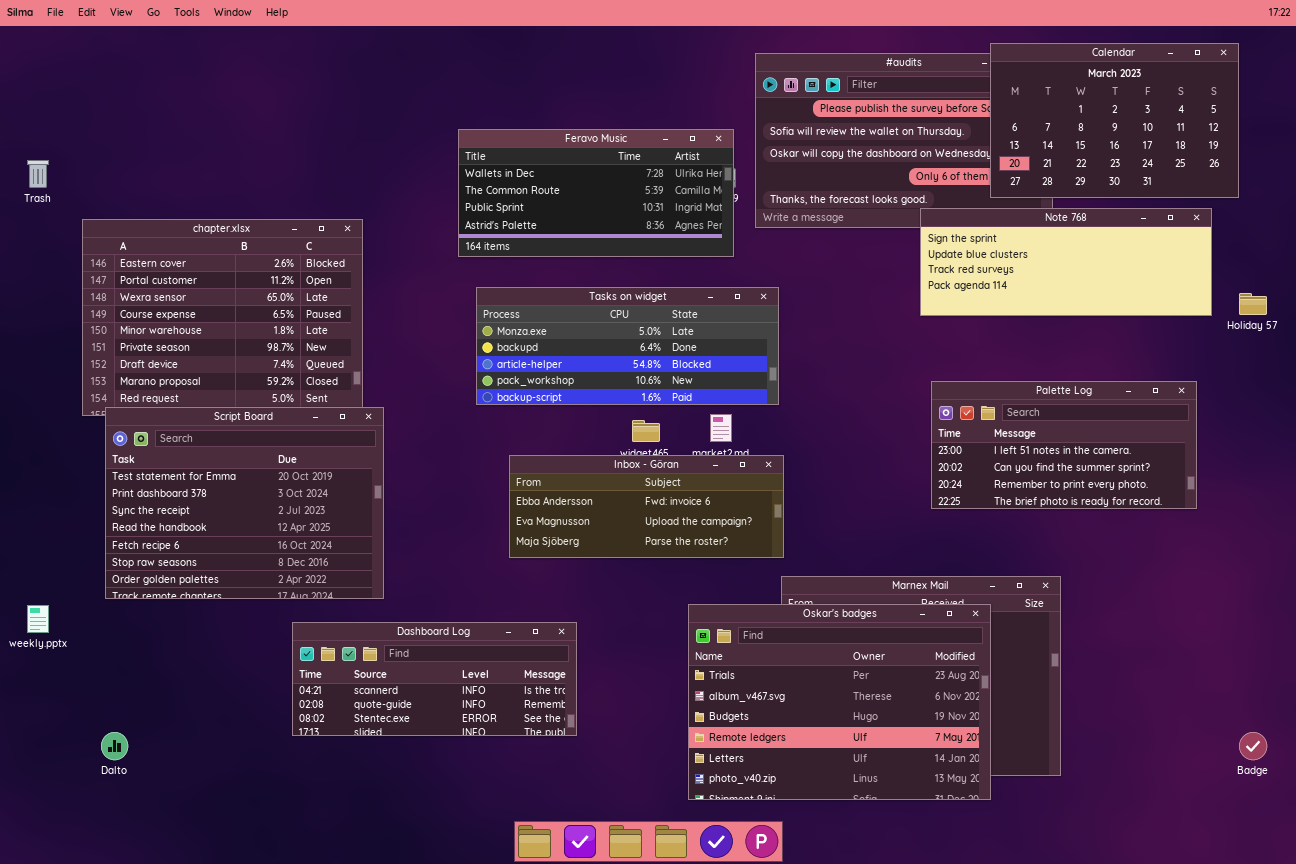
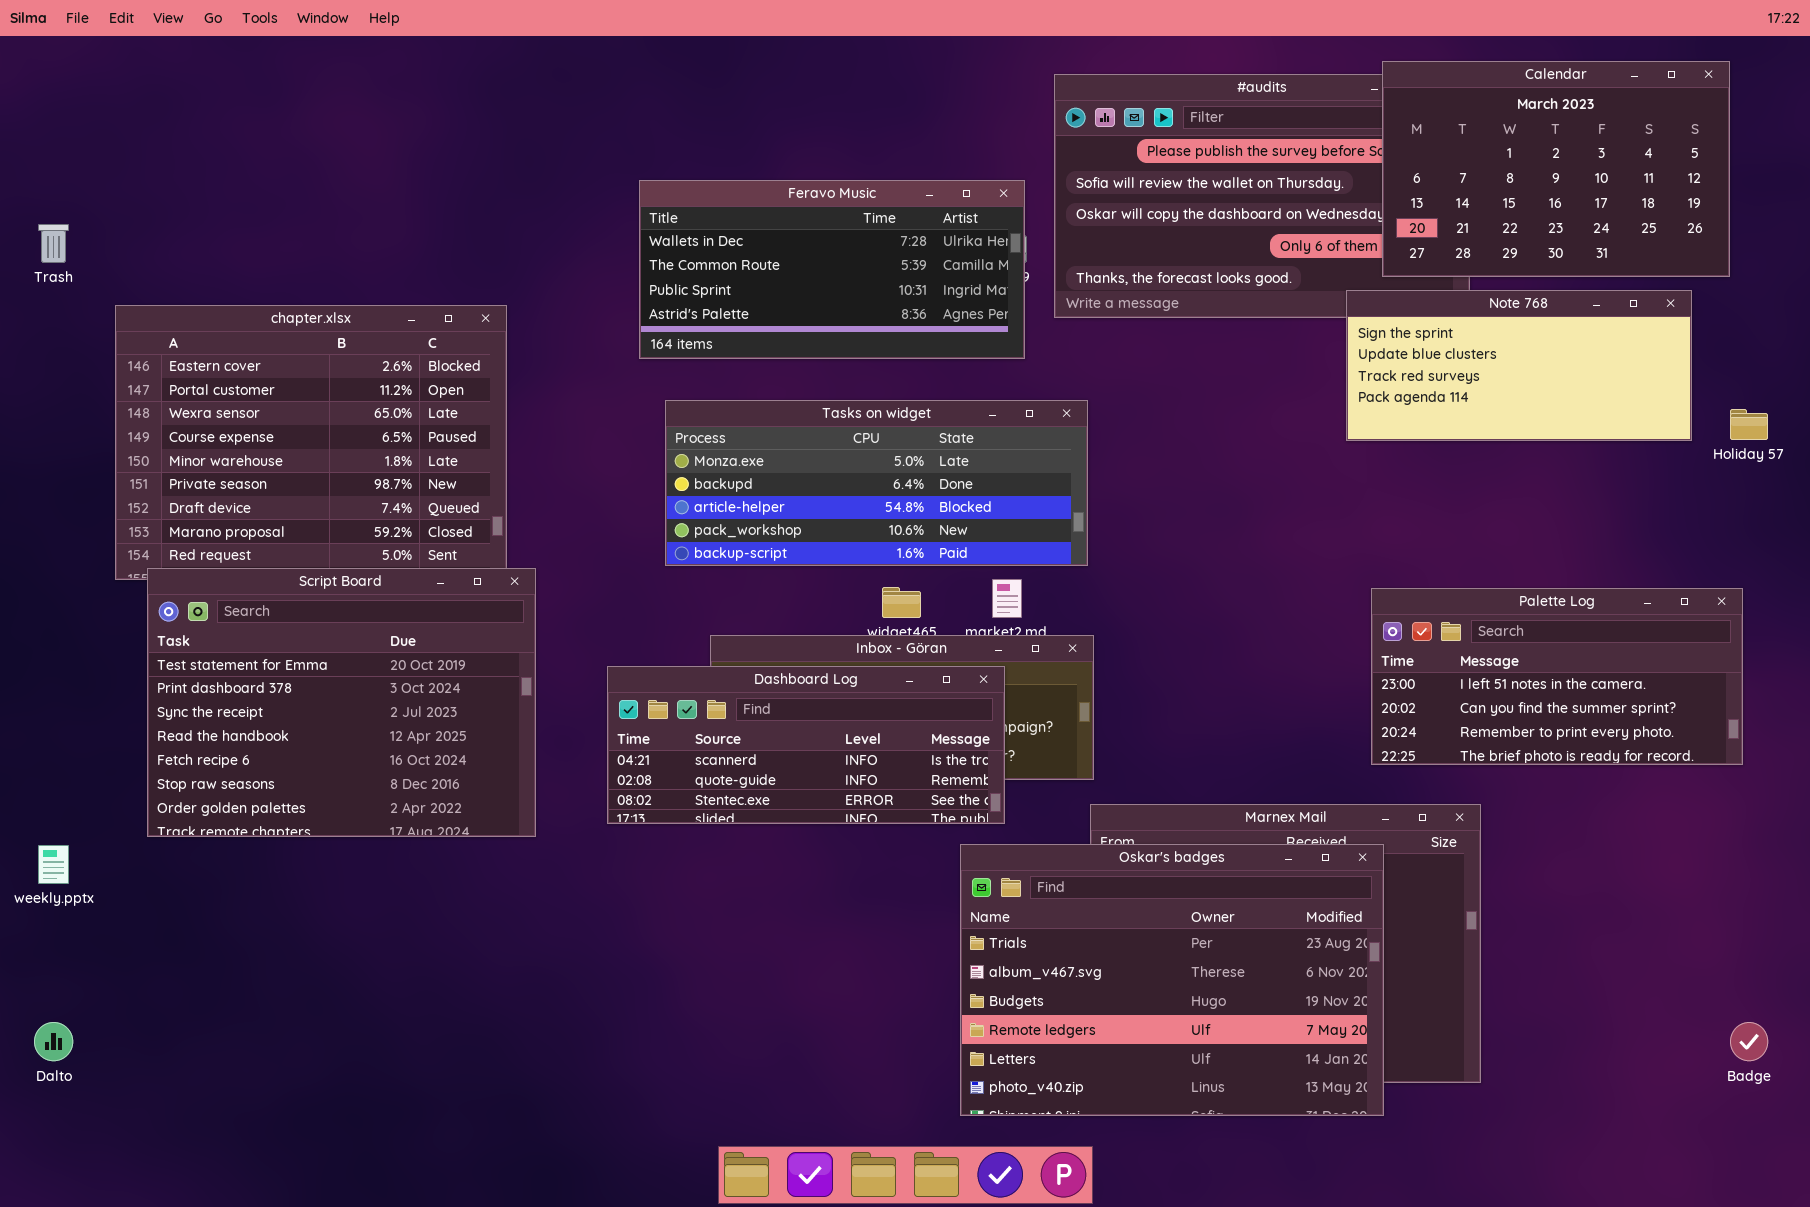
Note 768: [920,208,1212,316] -> [1346,290,1692,441], resized
Palette Log: [931,381,1197,509] -> [1371,588,1743,765], moved
Dashboard Log: [292,622,577,736] -> [607,666,1005,824], moved
Dalto: [101,732,128,760] -> [34,1022,73,1061], moved

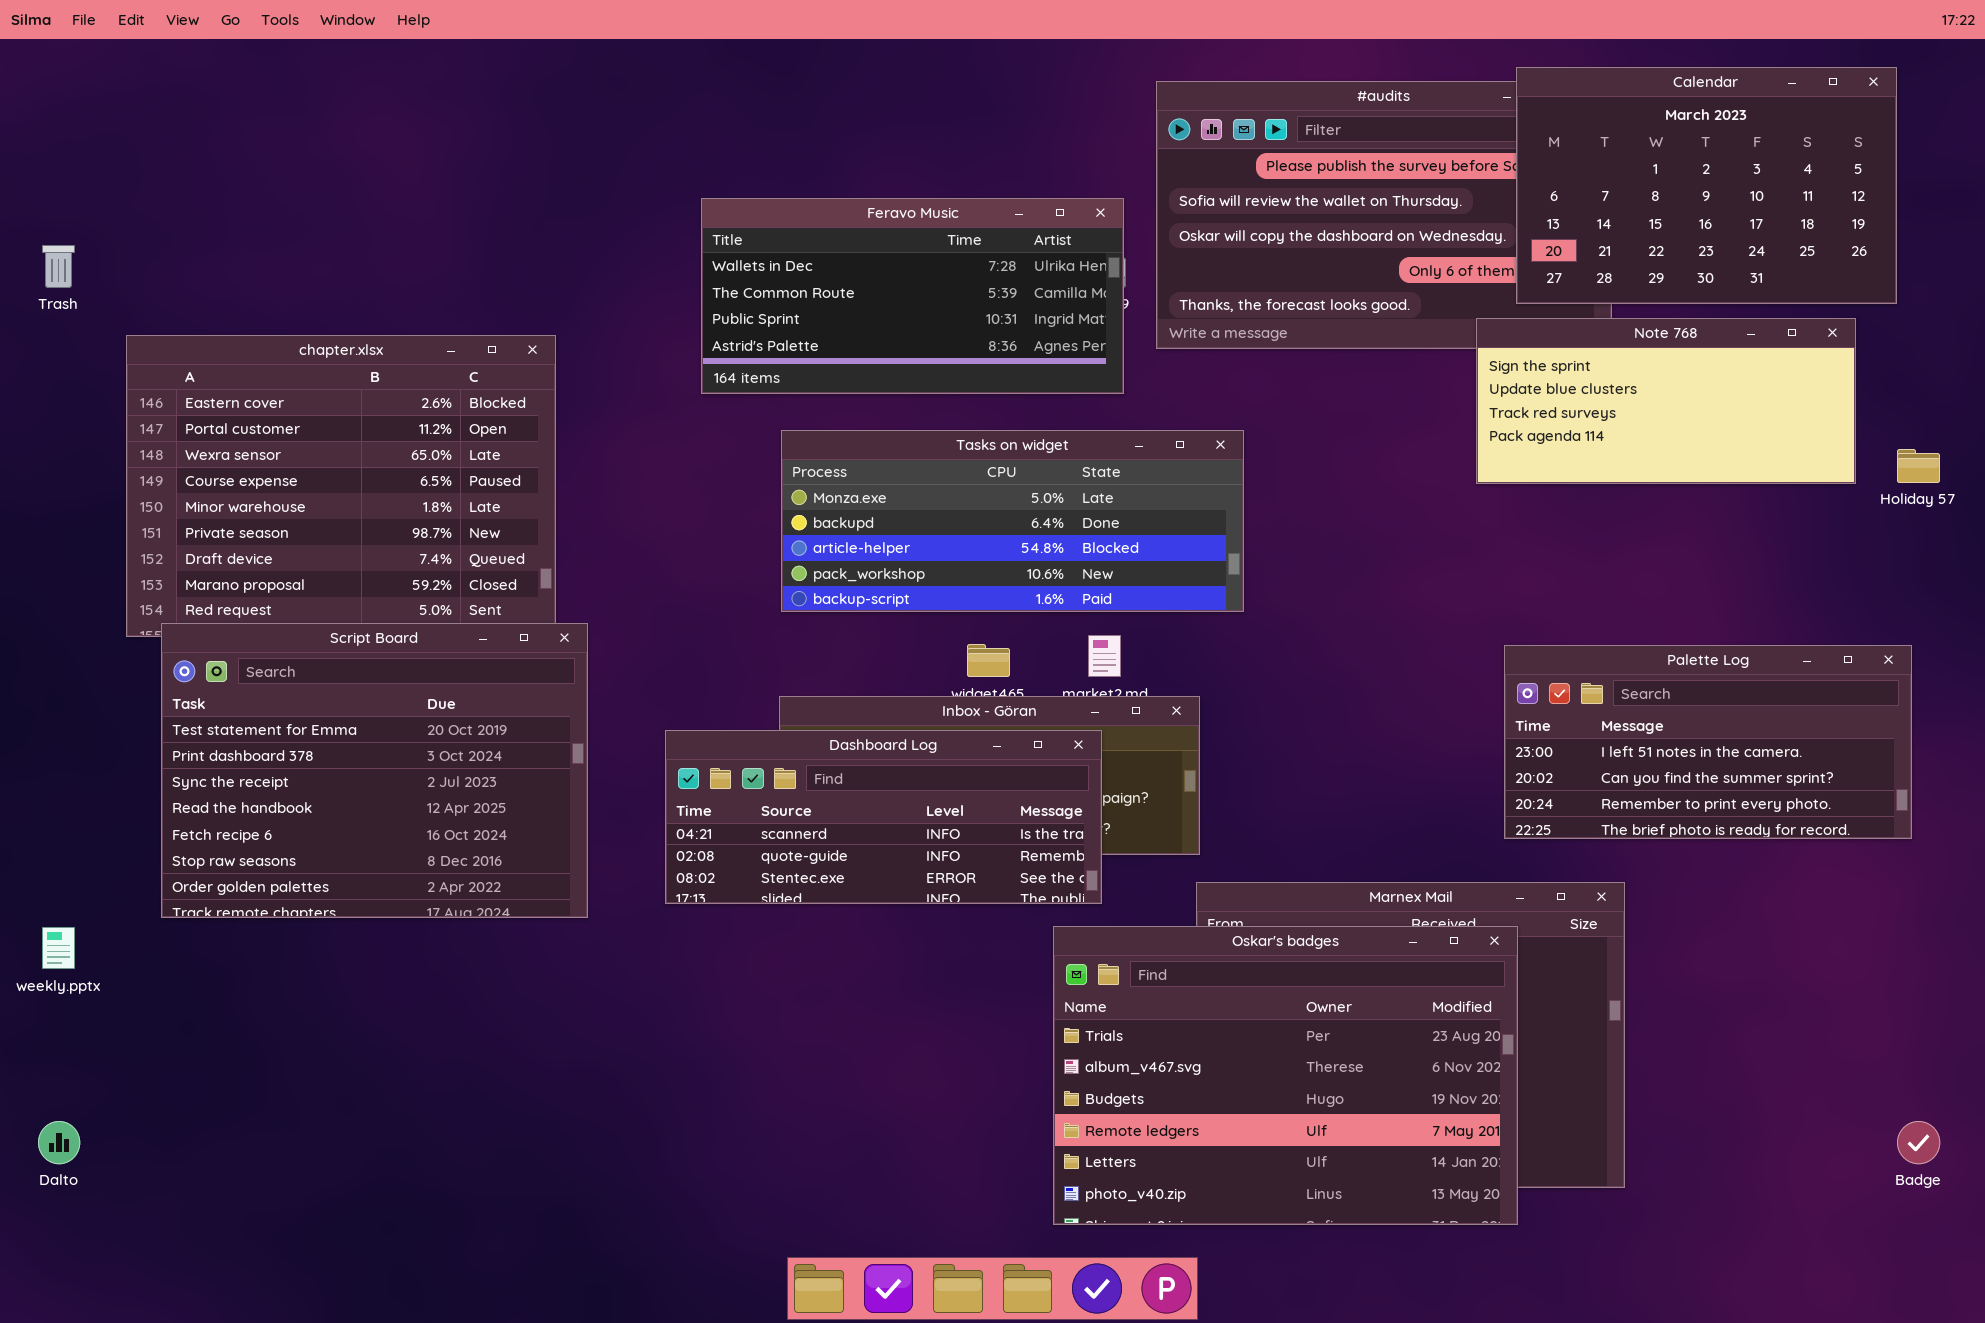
Tasks on widget: [665,400,1088,566] -> [781,430,1244,612], moved

